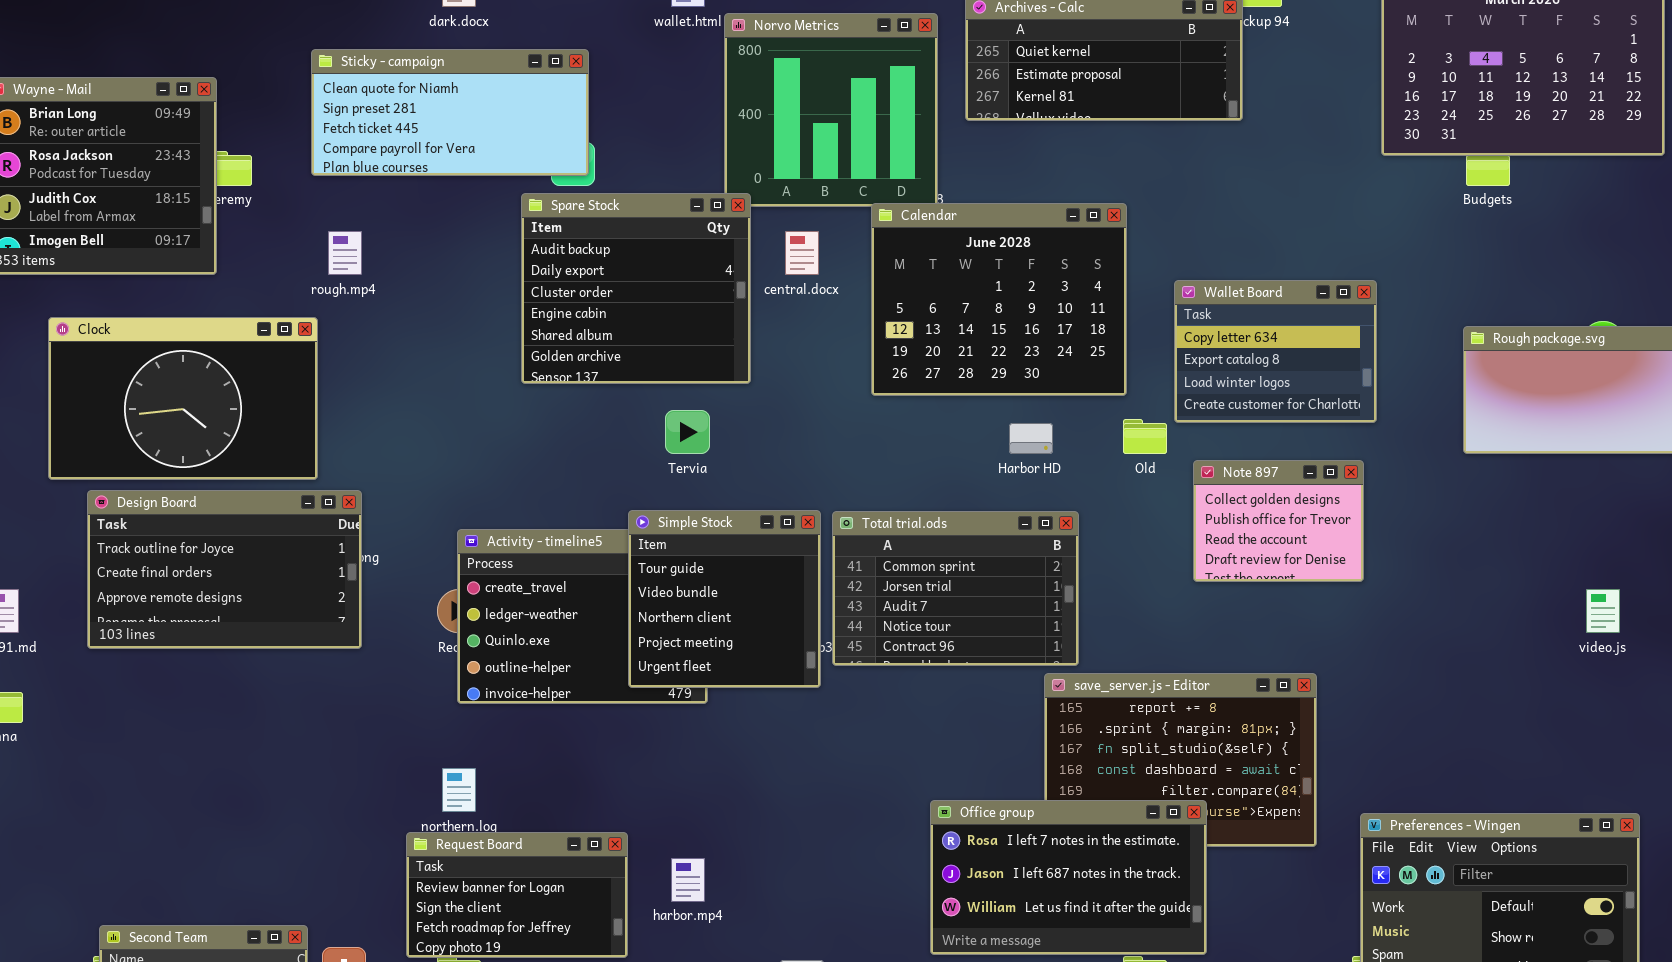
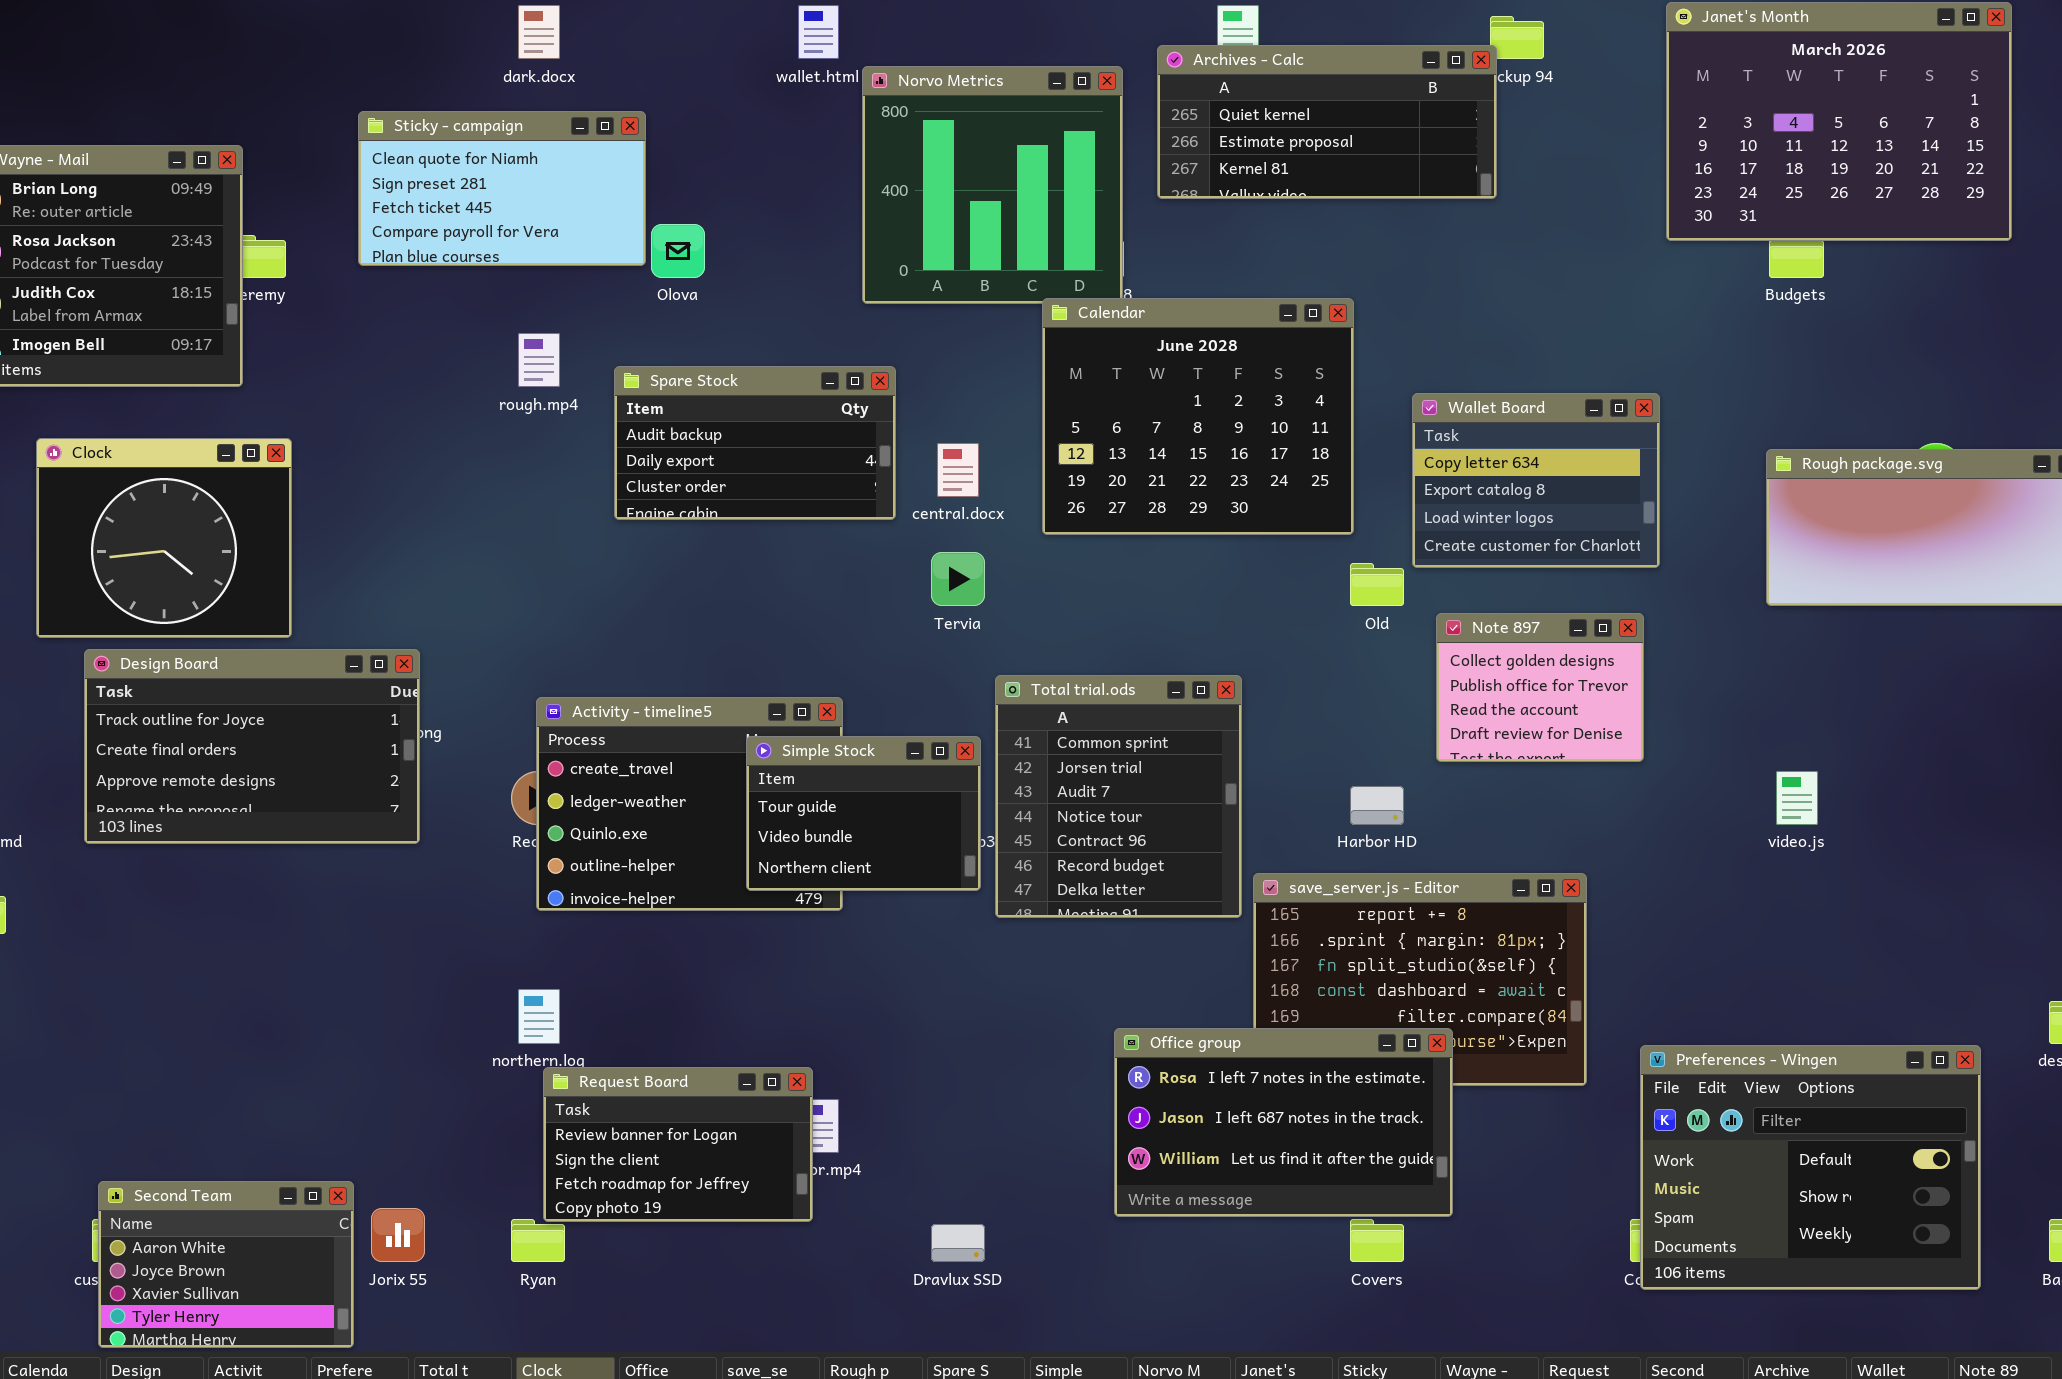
Sticky - campaign: [311,49,589,176] -> [358,111,646,266], resized
Spare Stock: [521,193,751,384] -> [614,366,896,520], resized
rough.mp4: [328,231,362,275] -> [518,333,560,387], moved
central.docx: [785,231,819,275] -> [937,443,979,497], moved
Clock: [48,317,318,480] -> [36,438,292,638], resized
Tervia: [665,410,710,454] -> [931,552,985,606], moved
Harbor HD: [1009,423,1053,454] -> [1350,786,1404,825], moved
Simple Stock: [628,510,821,688] -> [746,736,981,891], resized
Total trial.ods: [832,511,1079,666] -> [995,675,1242,918], resized
video.js: [1586,589,1620,633] -> [1776,771,1818,825], moved
Request Board: [406,832,628,958] -> [543,1067,813,1222], moved

